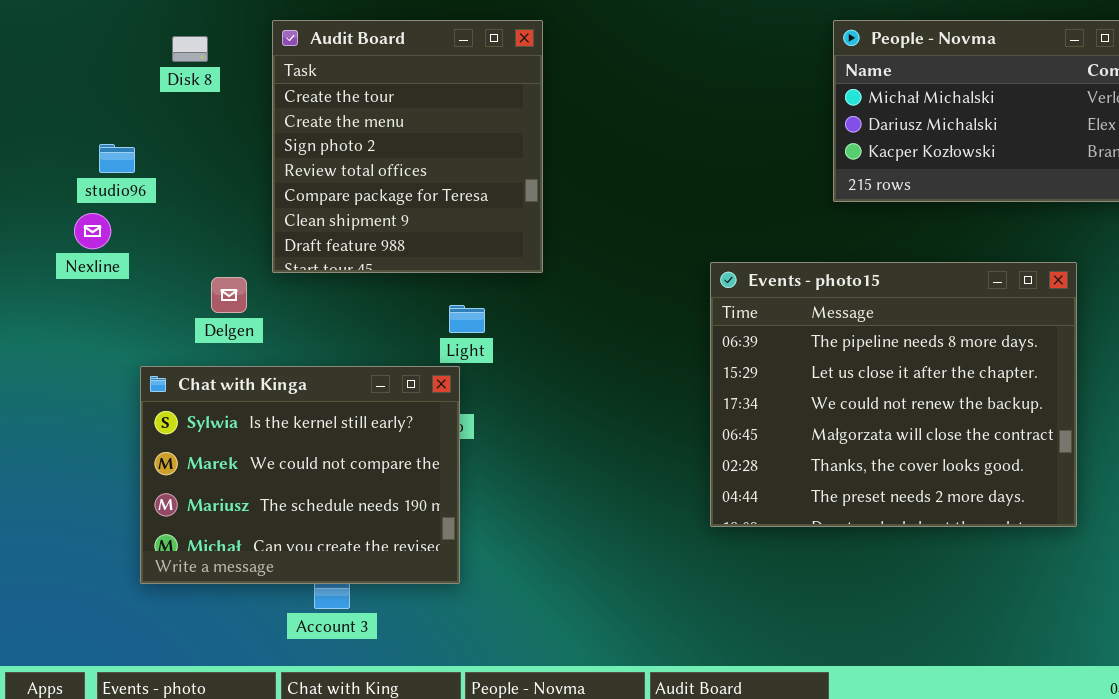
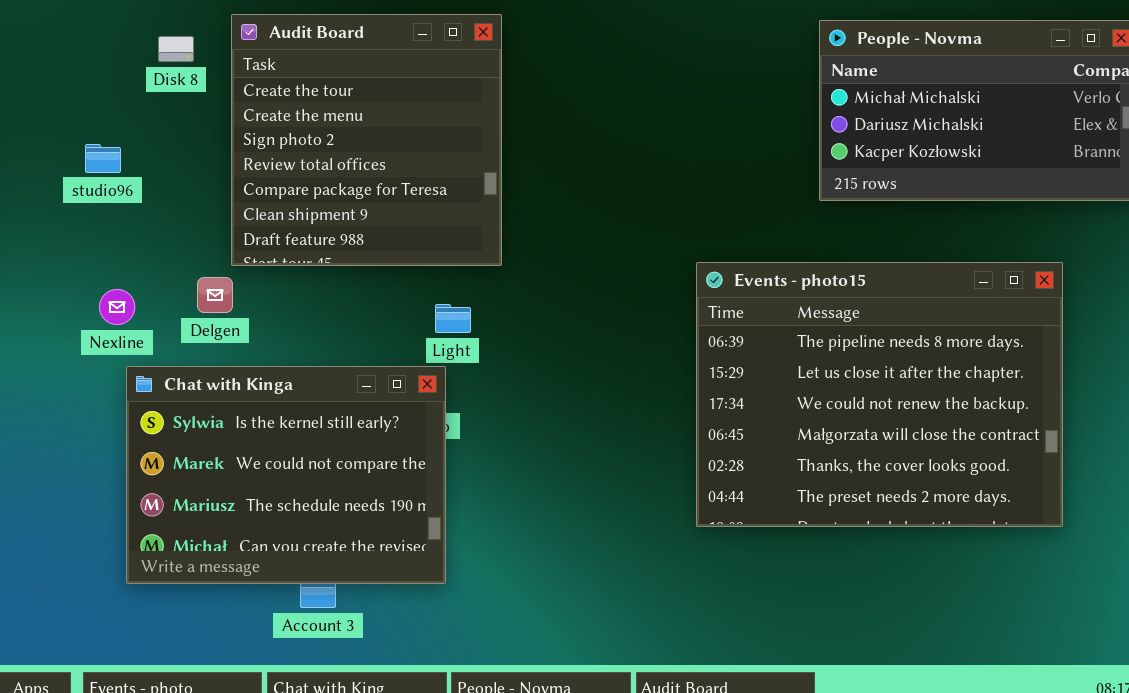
Audit Board: [272,20,543,273] -> [231,14,502,266], moved
Nexline: [74,213,111,249] -> [99,289,135,325], moved

